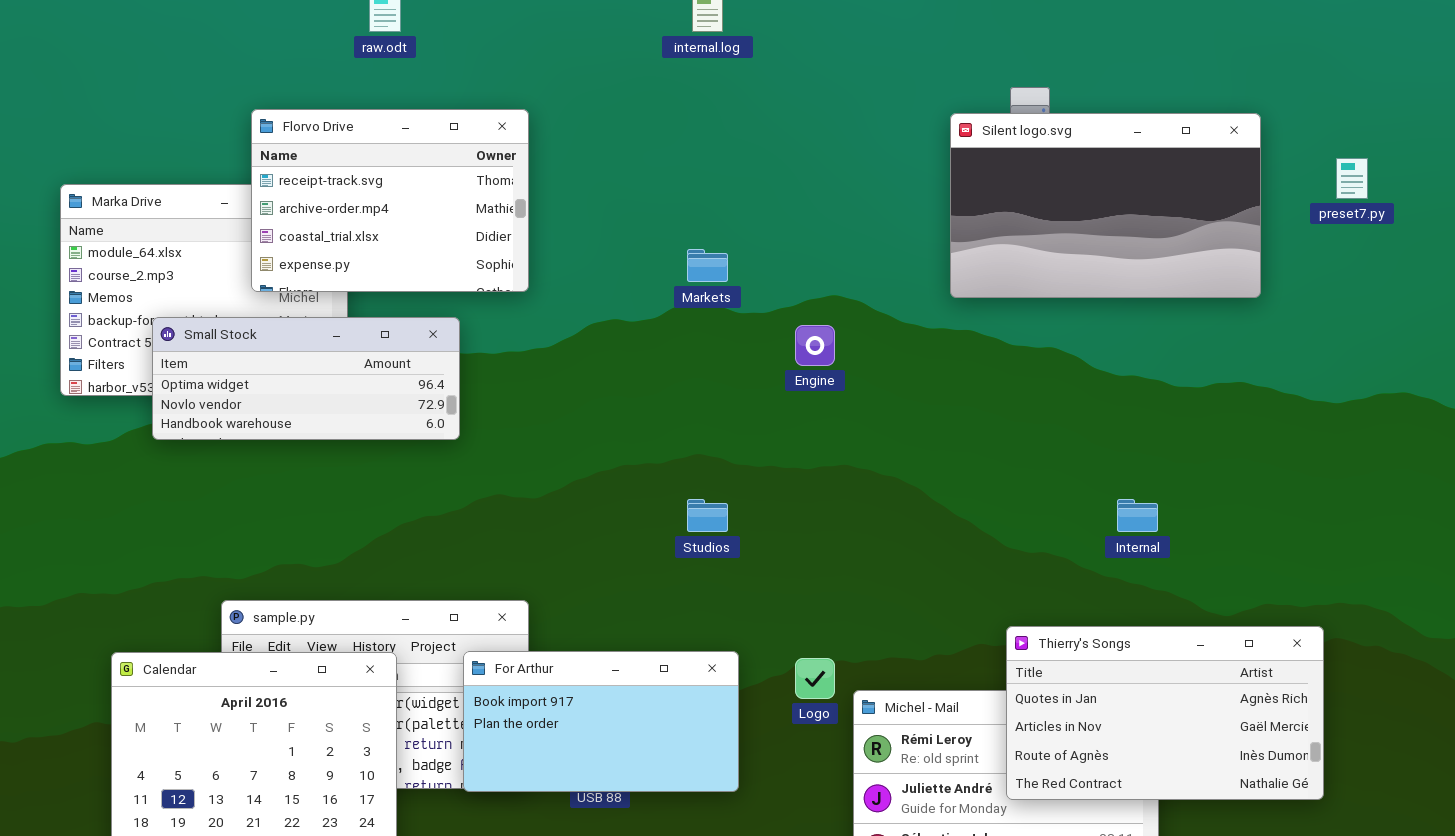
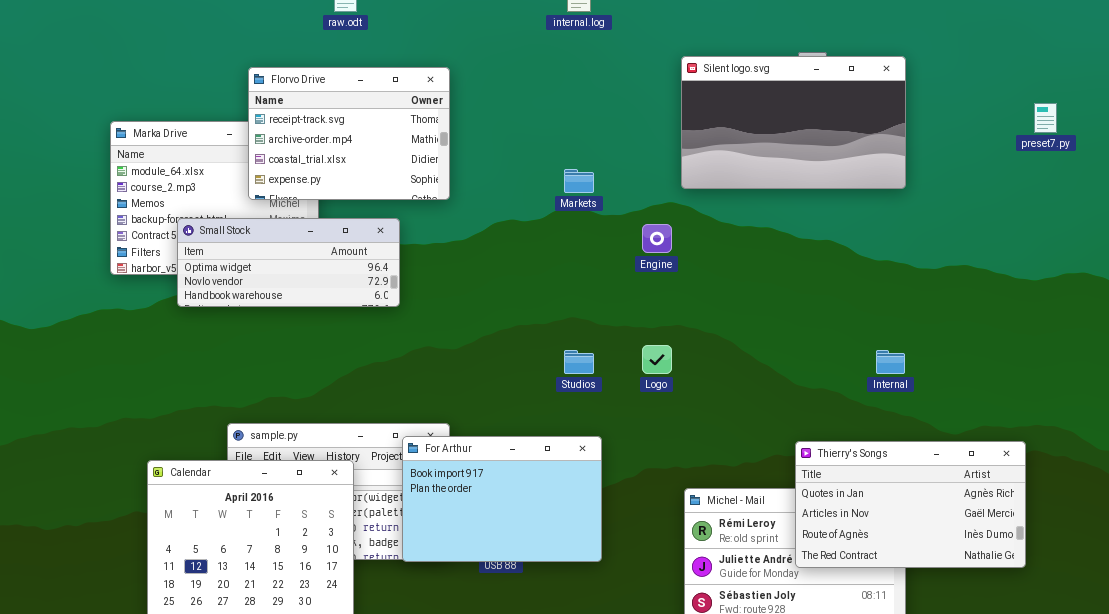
Silent logo.svg: [950,113,1261,298] -> [681,56,906,189], moved
For Arthur: [463,651,739,792] -> [402,436,602,562], resized
Logo: [795,658,835,699] -> [642,345,672,374], moved

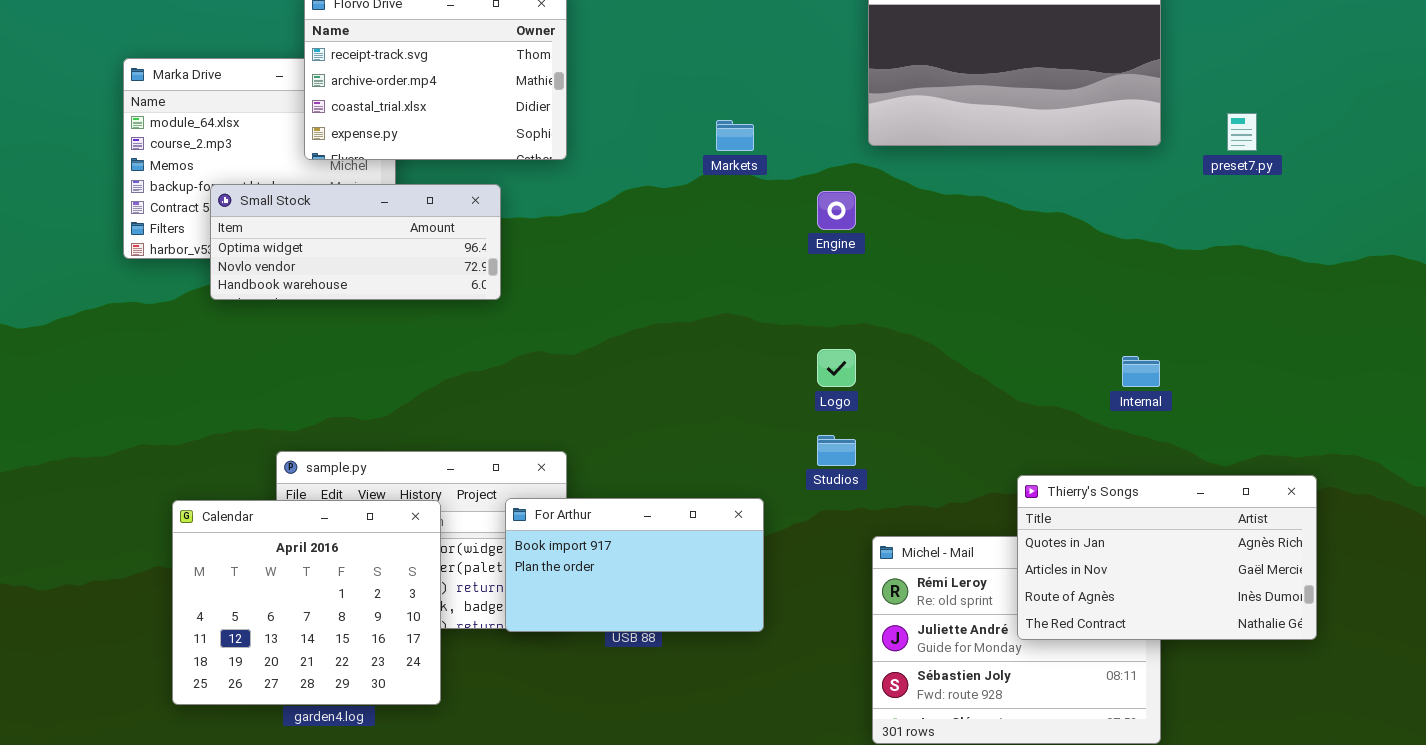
preset7.py: [1034,103,1057,133] -> [1227,113,1257,151], moved
Studios: [564,350,594,374] -> [817,435,856,466], moved
For Arthur: [402,436,602,562] -> [505,498,764,632], resized

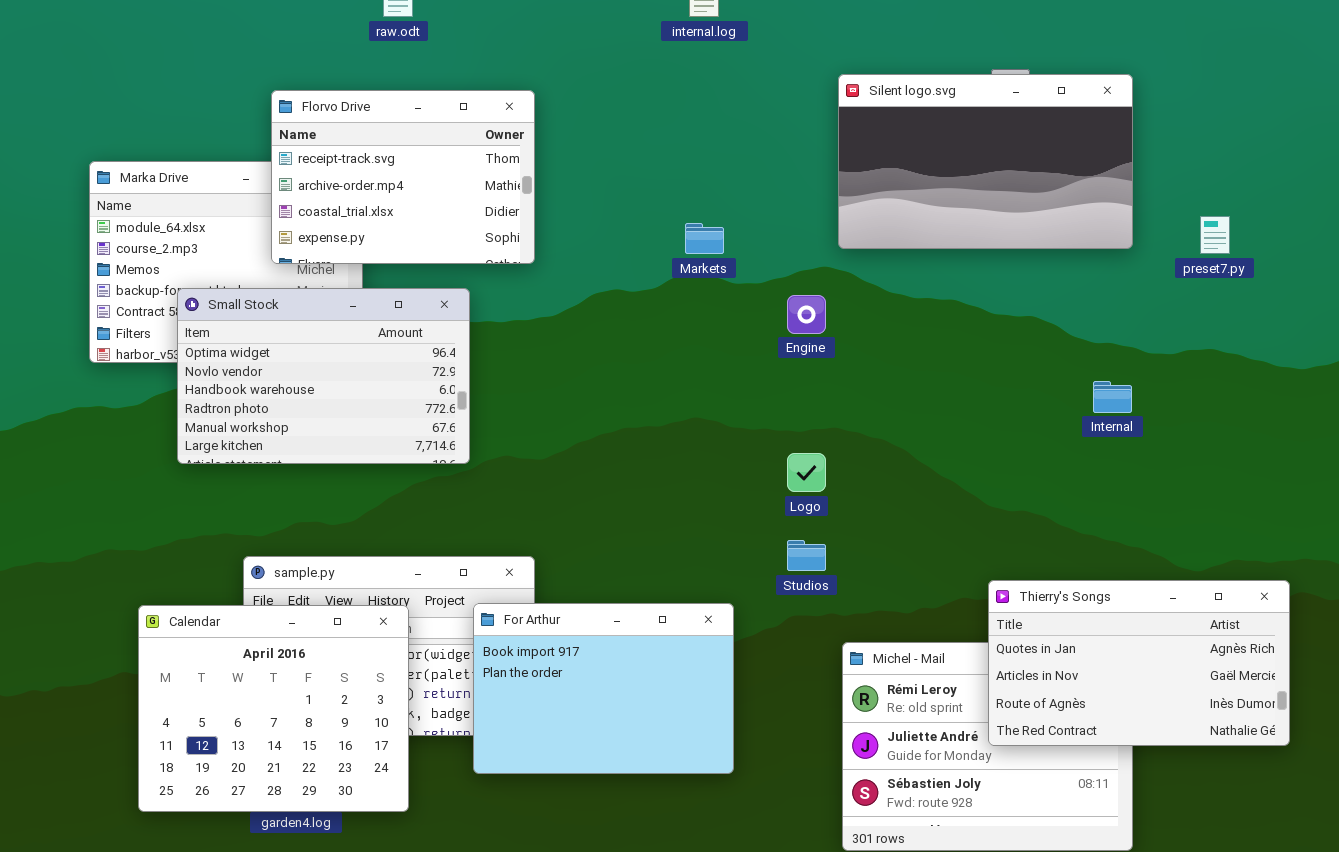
Small Stock: [210,184,501,300] -> [177,288,470,464], resized
Internal: [1122,356,1160,387] -> [1093,381,1132,413], moved
For Arthur: [505,498,764,632] -> [473,603,734,774], resized

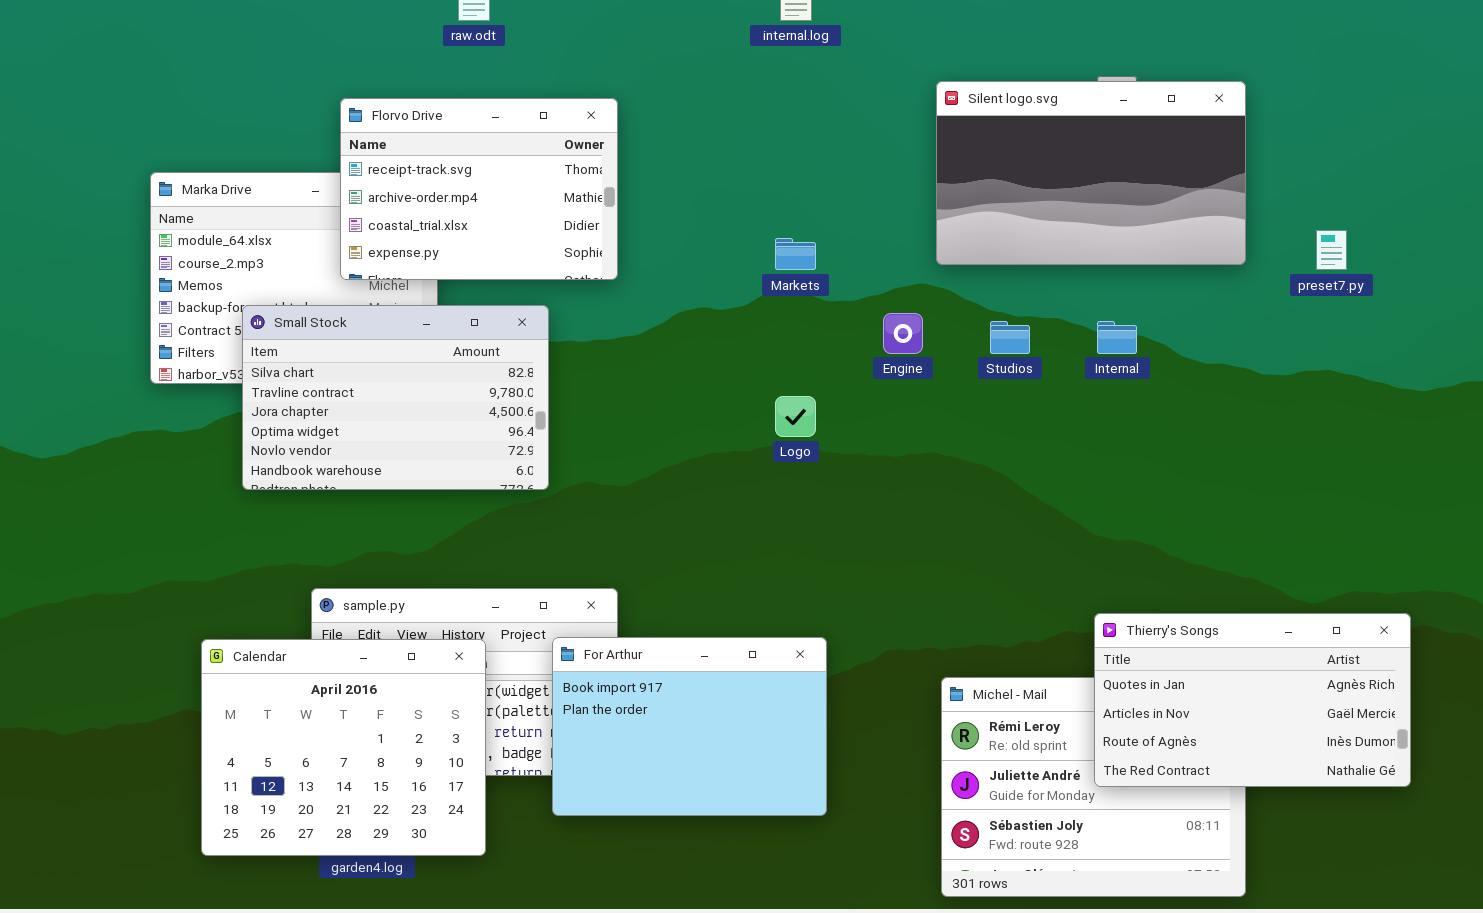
Small Stock: [177,288,470,464] -> [242,305,549,490], scrolled up 3 rows
Internal: [1093,381,1132,413] -> [1097,321,1137,354], moved
Logo: [787,453,826,492] -> [775,396,816,437], moved
Studios: [787,540,826,571] -> [990,321,1030,354], moved

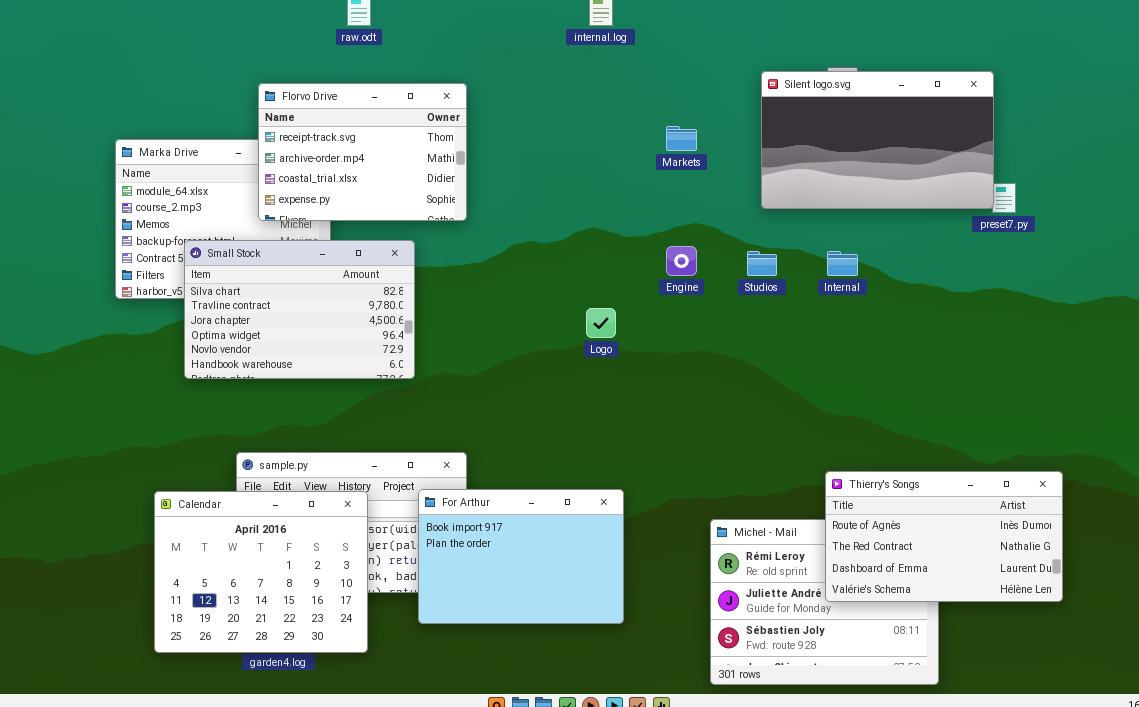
Silent logo.svg: [936,81,1246,265] -> [761,71,994,209], moved
Markets: [775,238,816,270] -> [666,126,697,151], moved
Thierry's Songs: [1094,613,1411,787] -> [825,471,1063,602], scrolled down 2 rows

